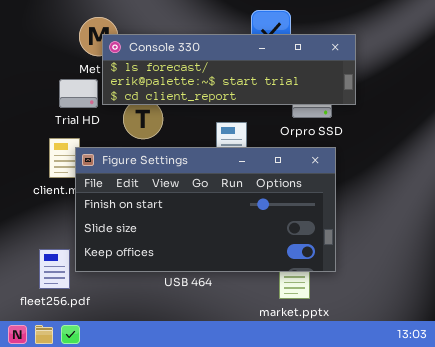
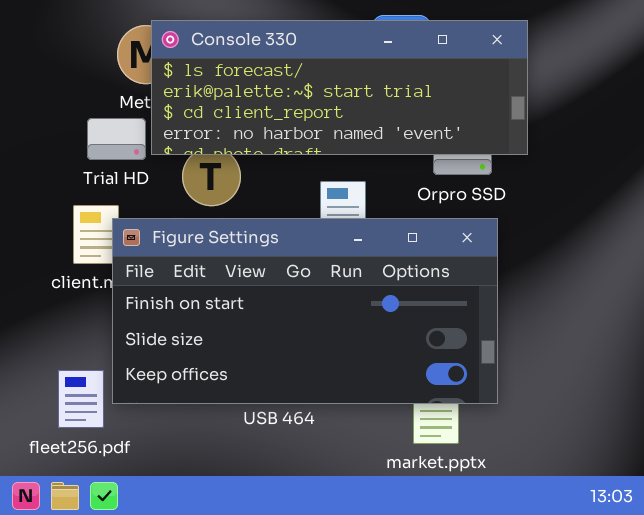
Console 330: [102,34,356,105] -> [151,20,528,155], resized

